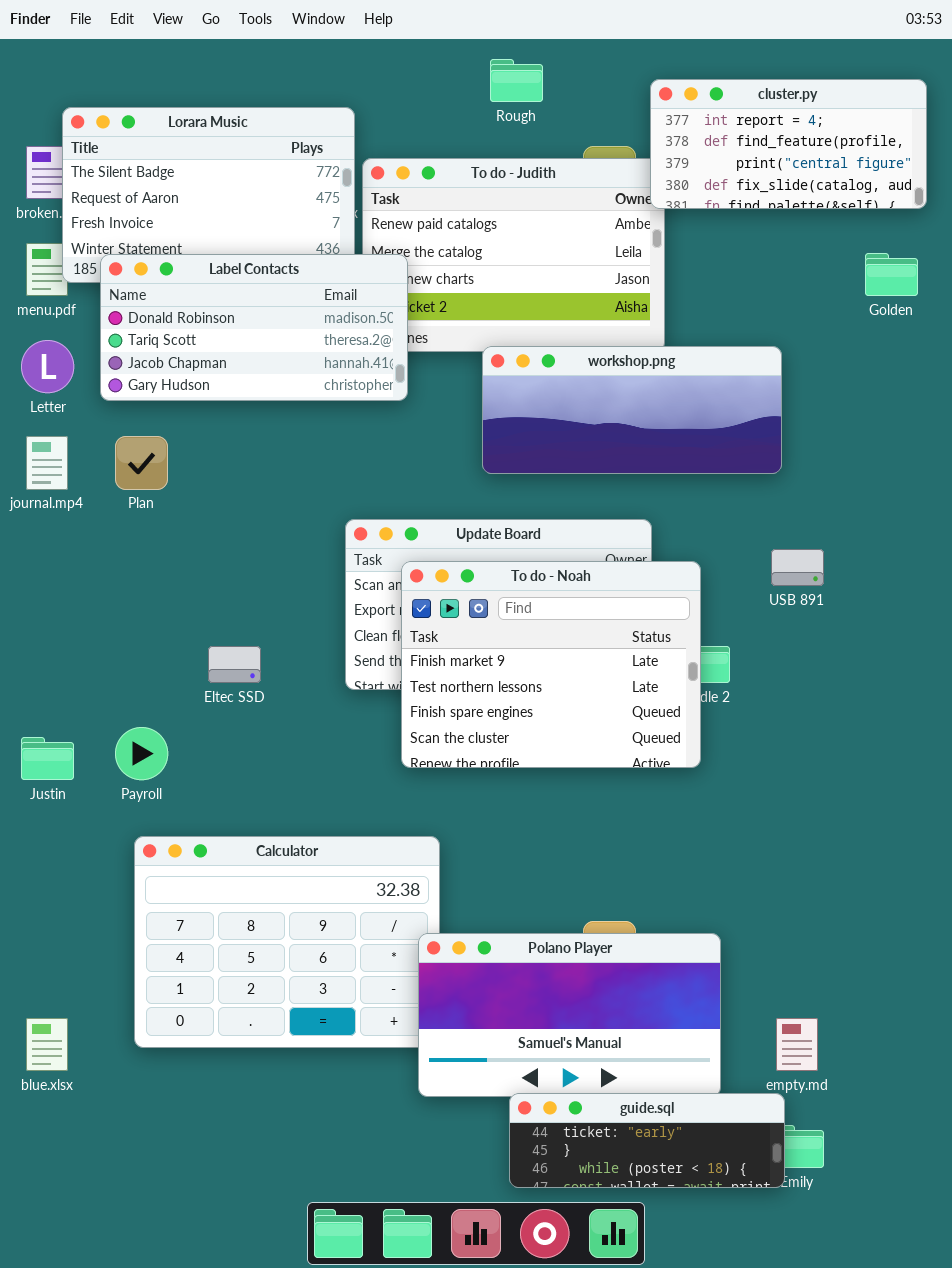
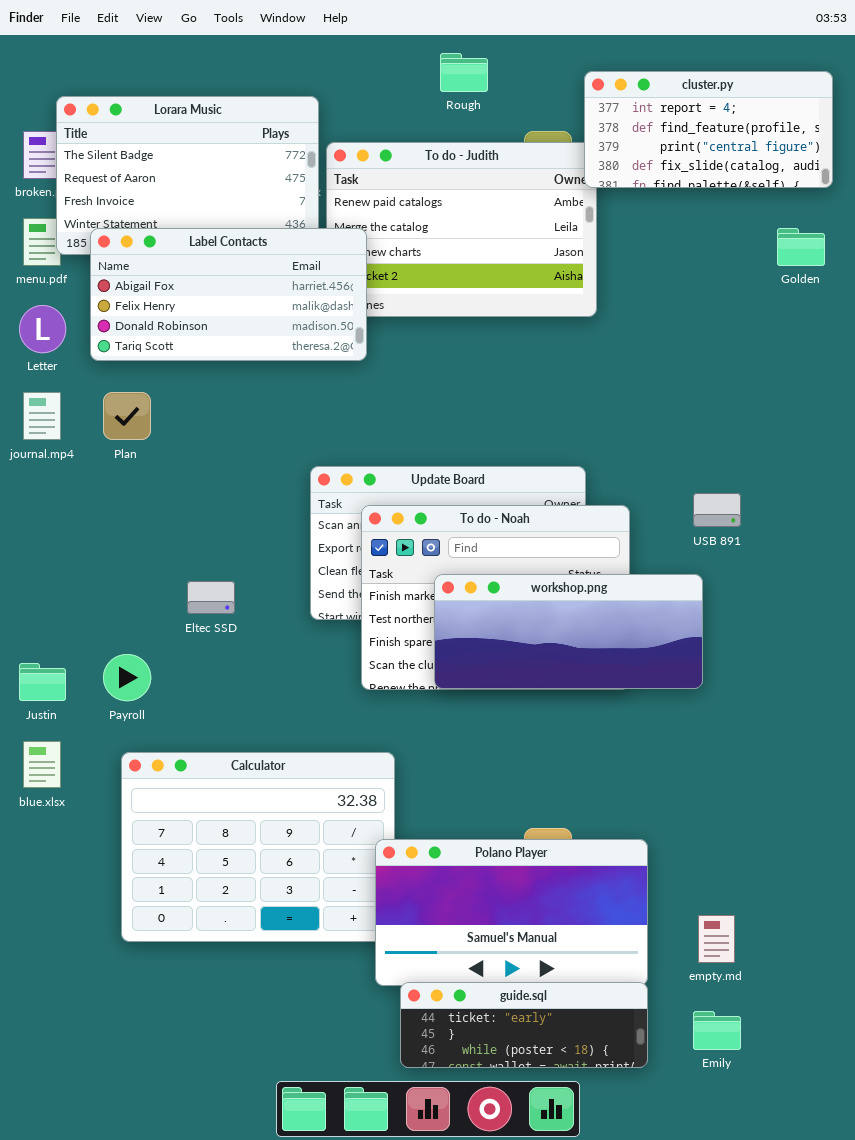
Label Contacts: [100,254,408,401] -> [90,228,367,361], scrolled up 2 rows
workshop.png: [482,346,782,474] -> [434,574,703,689], moved
blue.xlsx: [26,1018,68,1071] -> [23,741,61,788], moved
guide.sql: [509,1093,785,1188] -> [400,982,648,1068], moved

